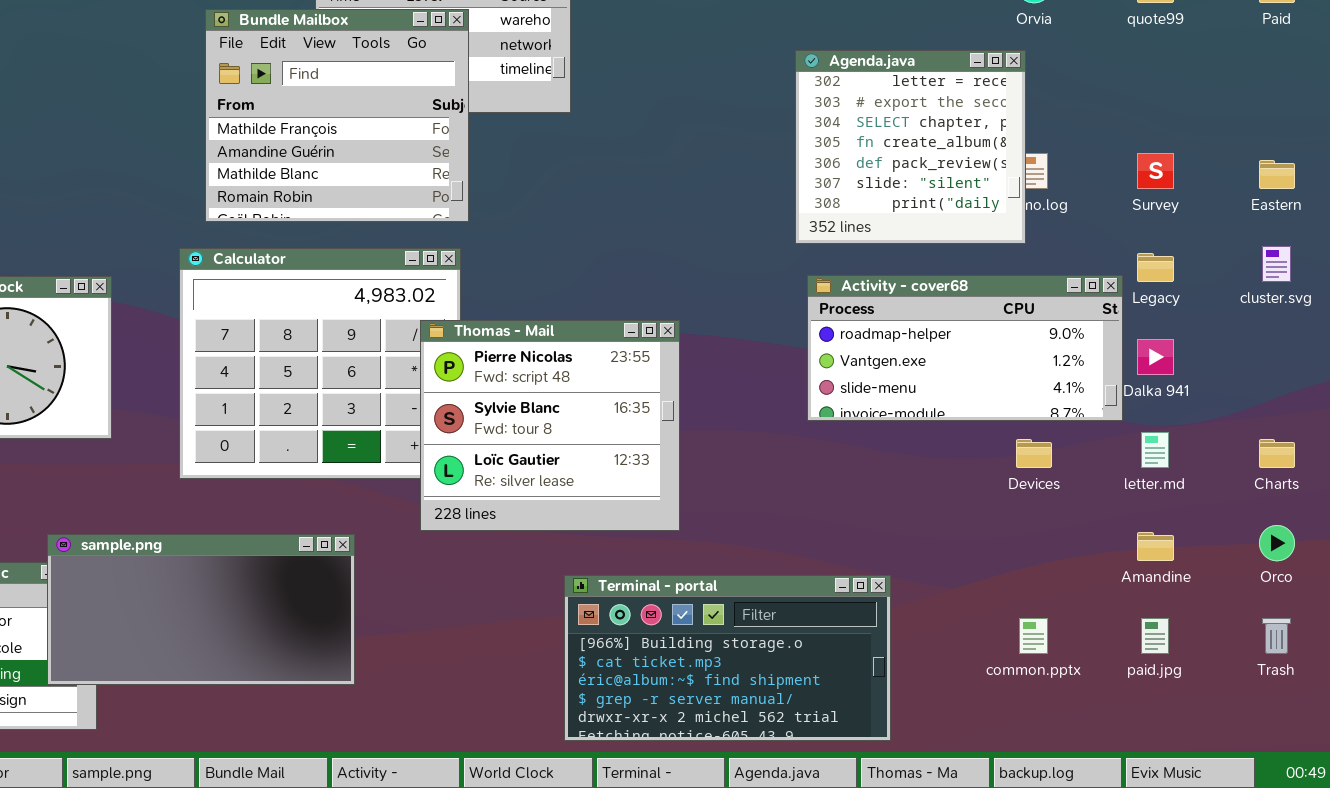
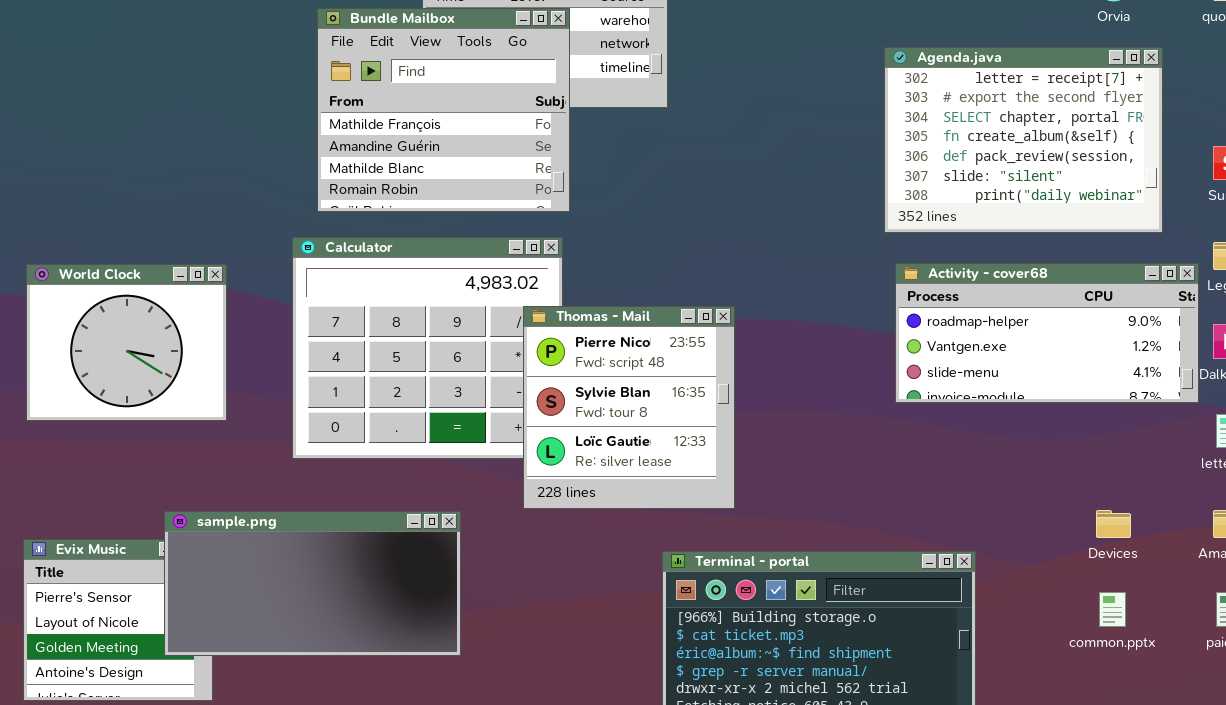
Agenda.java: [795,50,1026,244] -> [884,47,1163,233], resized
Thomas - Mail: [420,320,680,531] -> [523,306,735,509], resized
Devices: [1016,439,1052,468] -> [1096,510,1131,538], moved

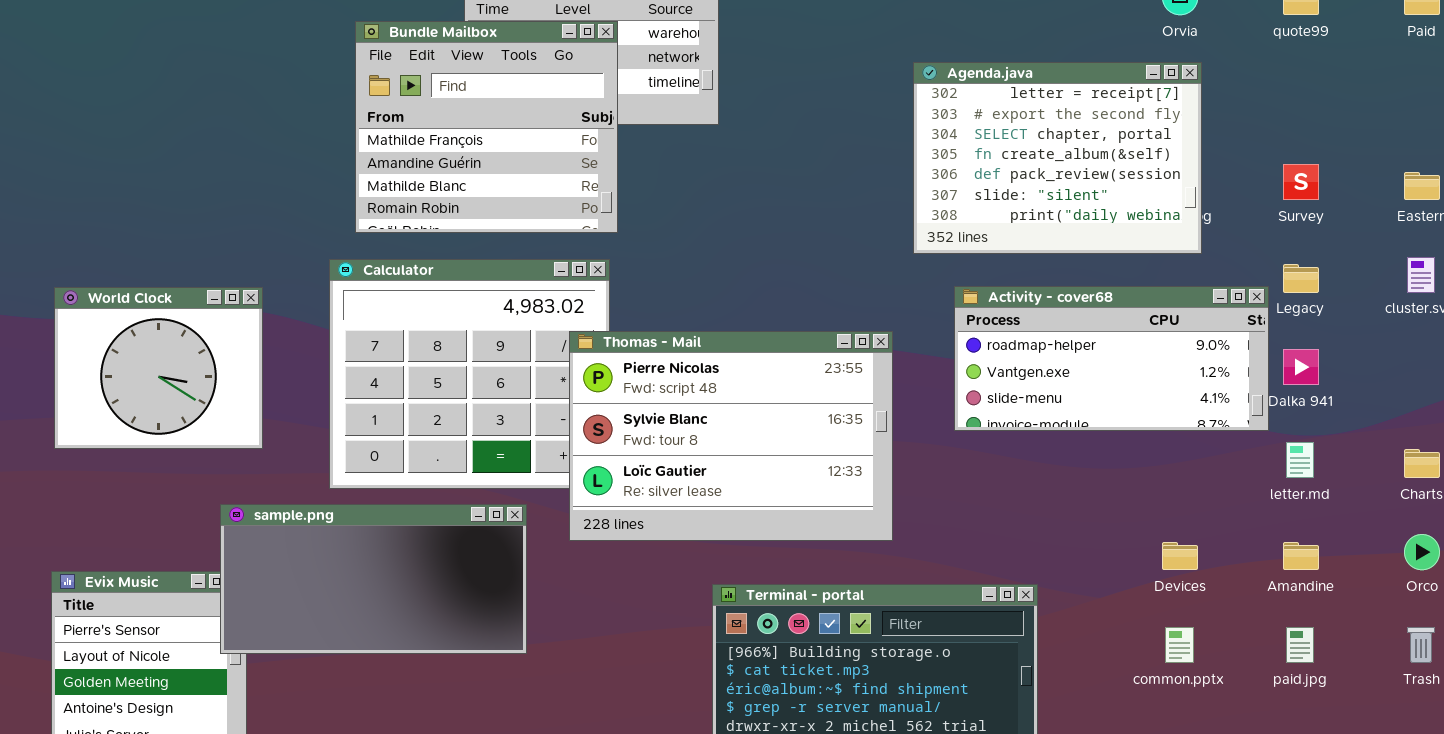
Agenda.java: [884,47,1163,233] -> [913,62,1202,254], moved
Thomas - Mail: [523,306,735,509] -> [569,331,893,541], resized
sample.png: [164,511,461,656] -> [220,504,527,654], moved

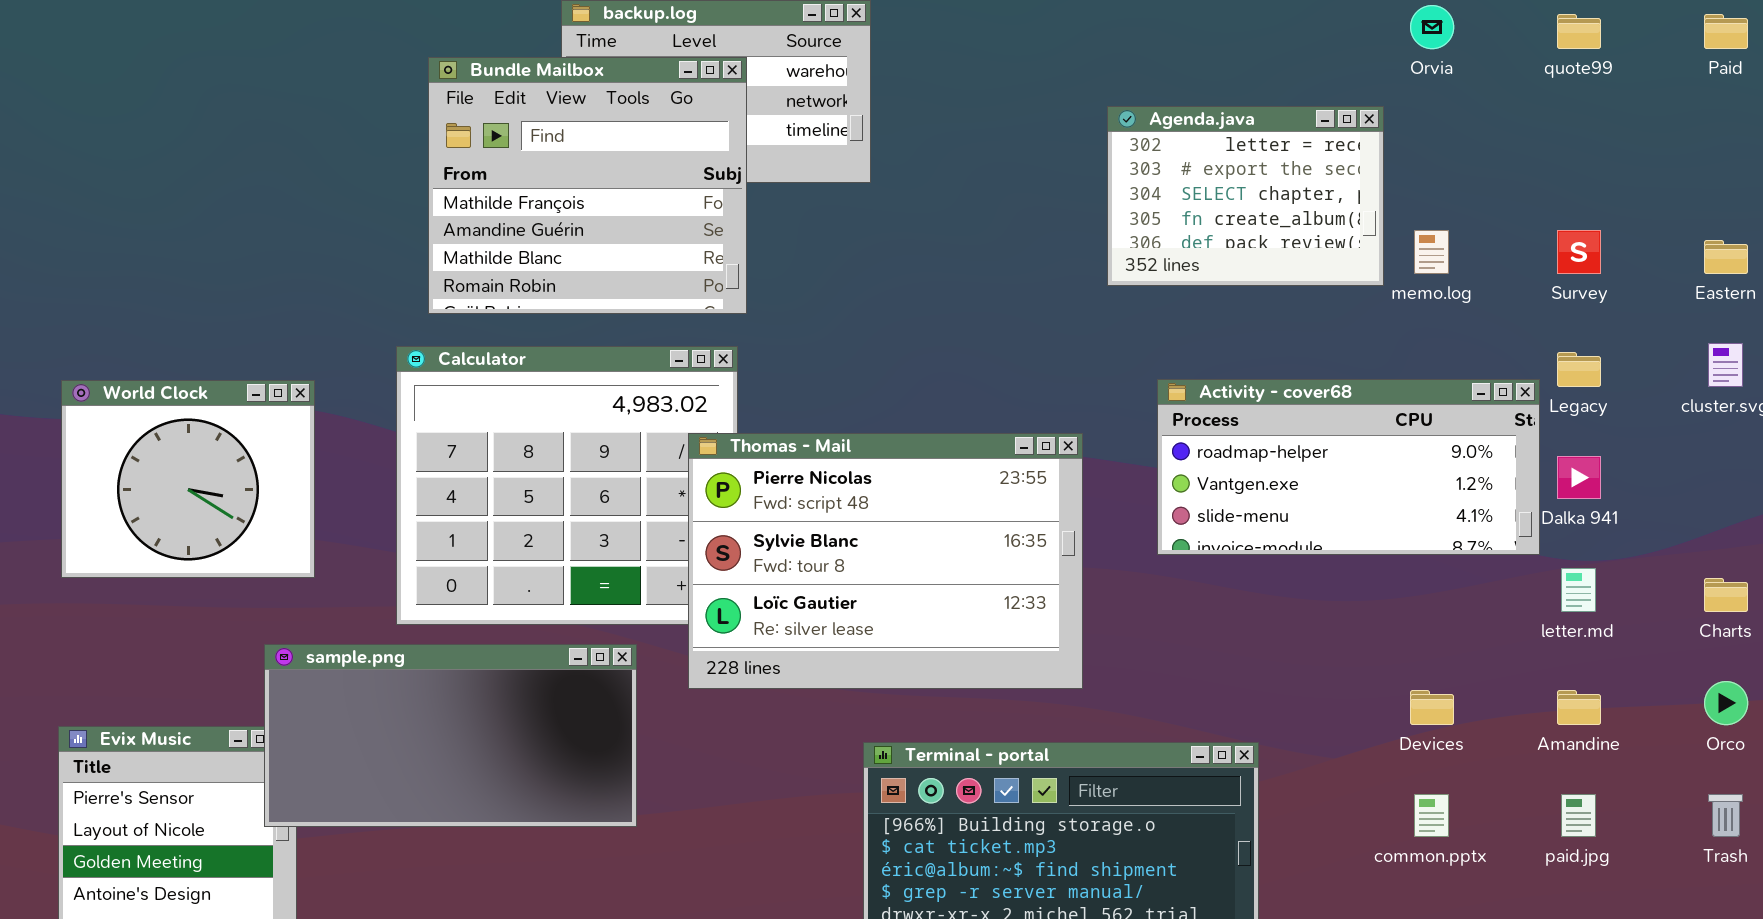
Agenda.java: [913,62,1202,254] -> [1107,106,1384,286], resized

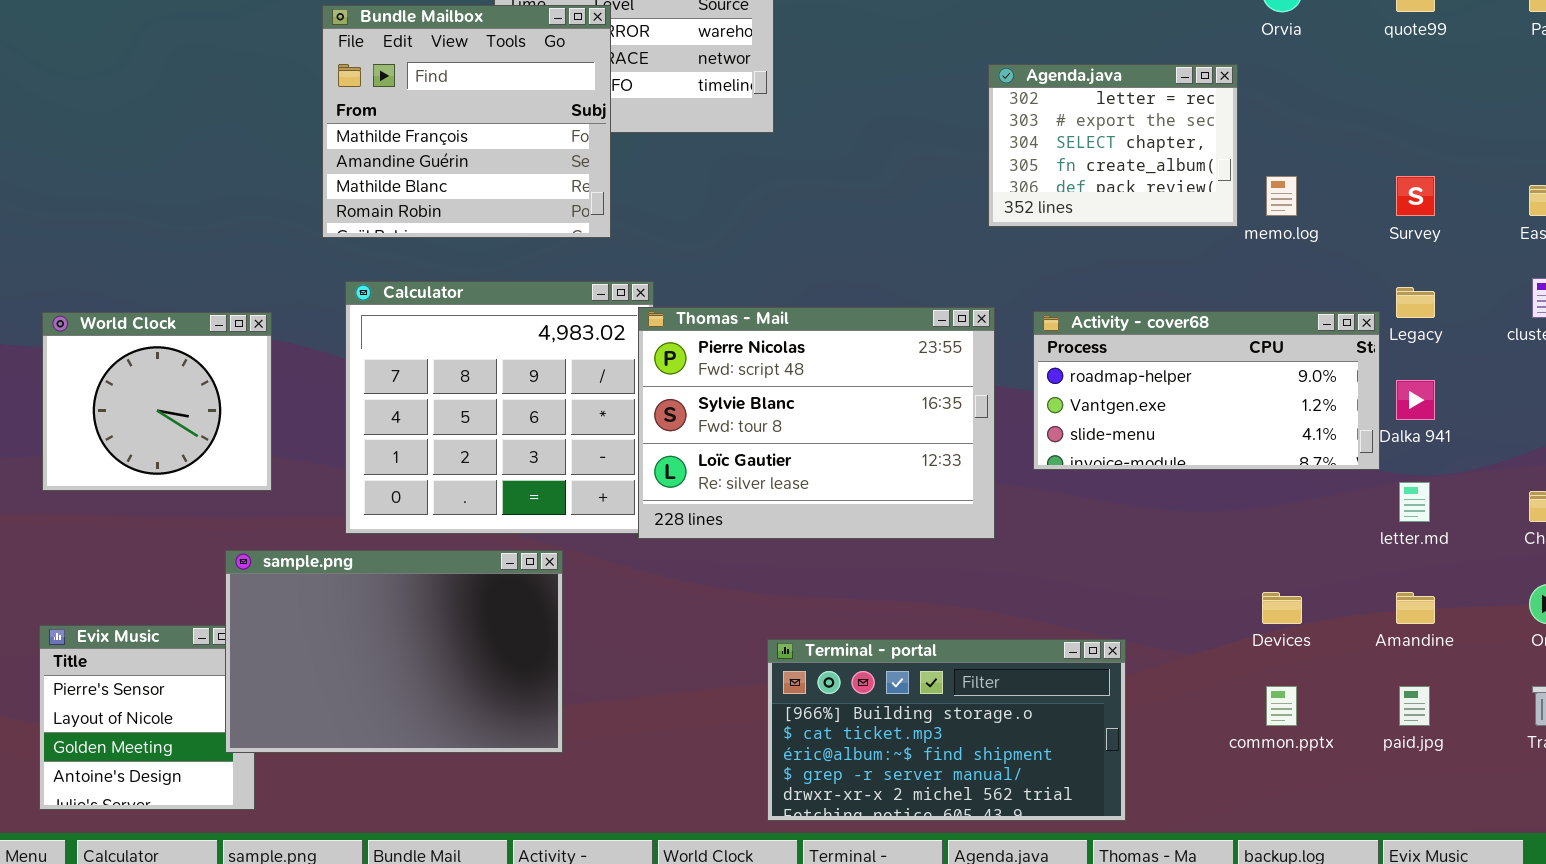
Bundle Mailbox: [428,57,747,314] -> [322,5,611,238], moved
Thomas - Mail: [688,433,1083,689] -> [638,307,995,539], moved
sample.png: [264,644,637,827] -> [225,550,563,753], resized

